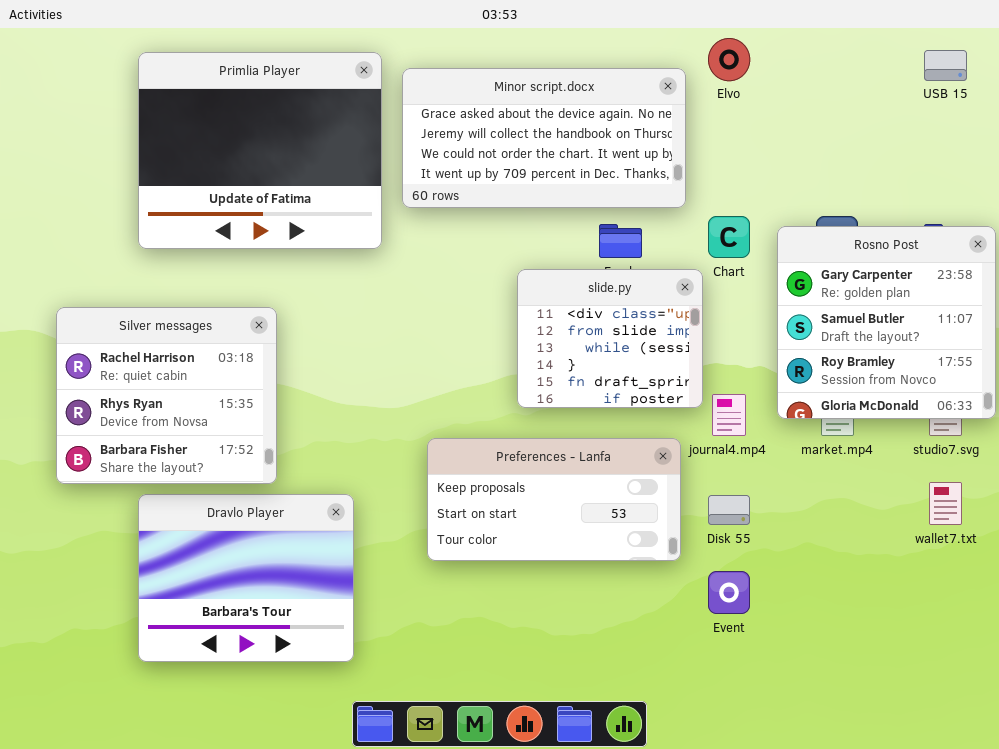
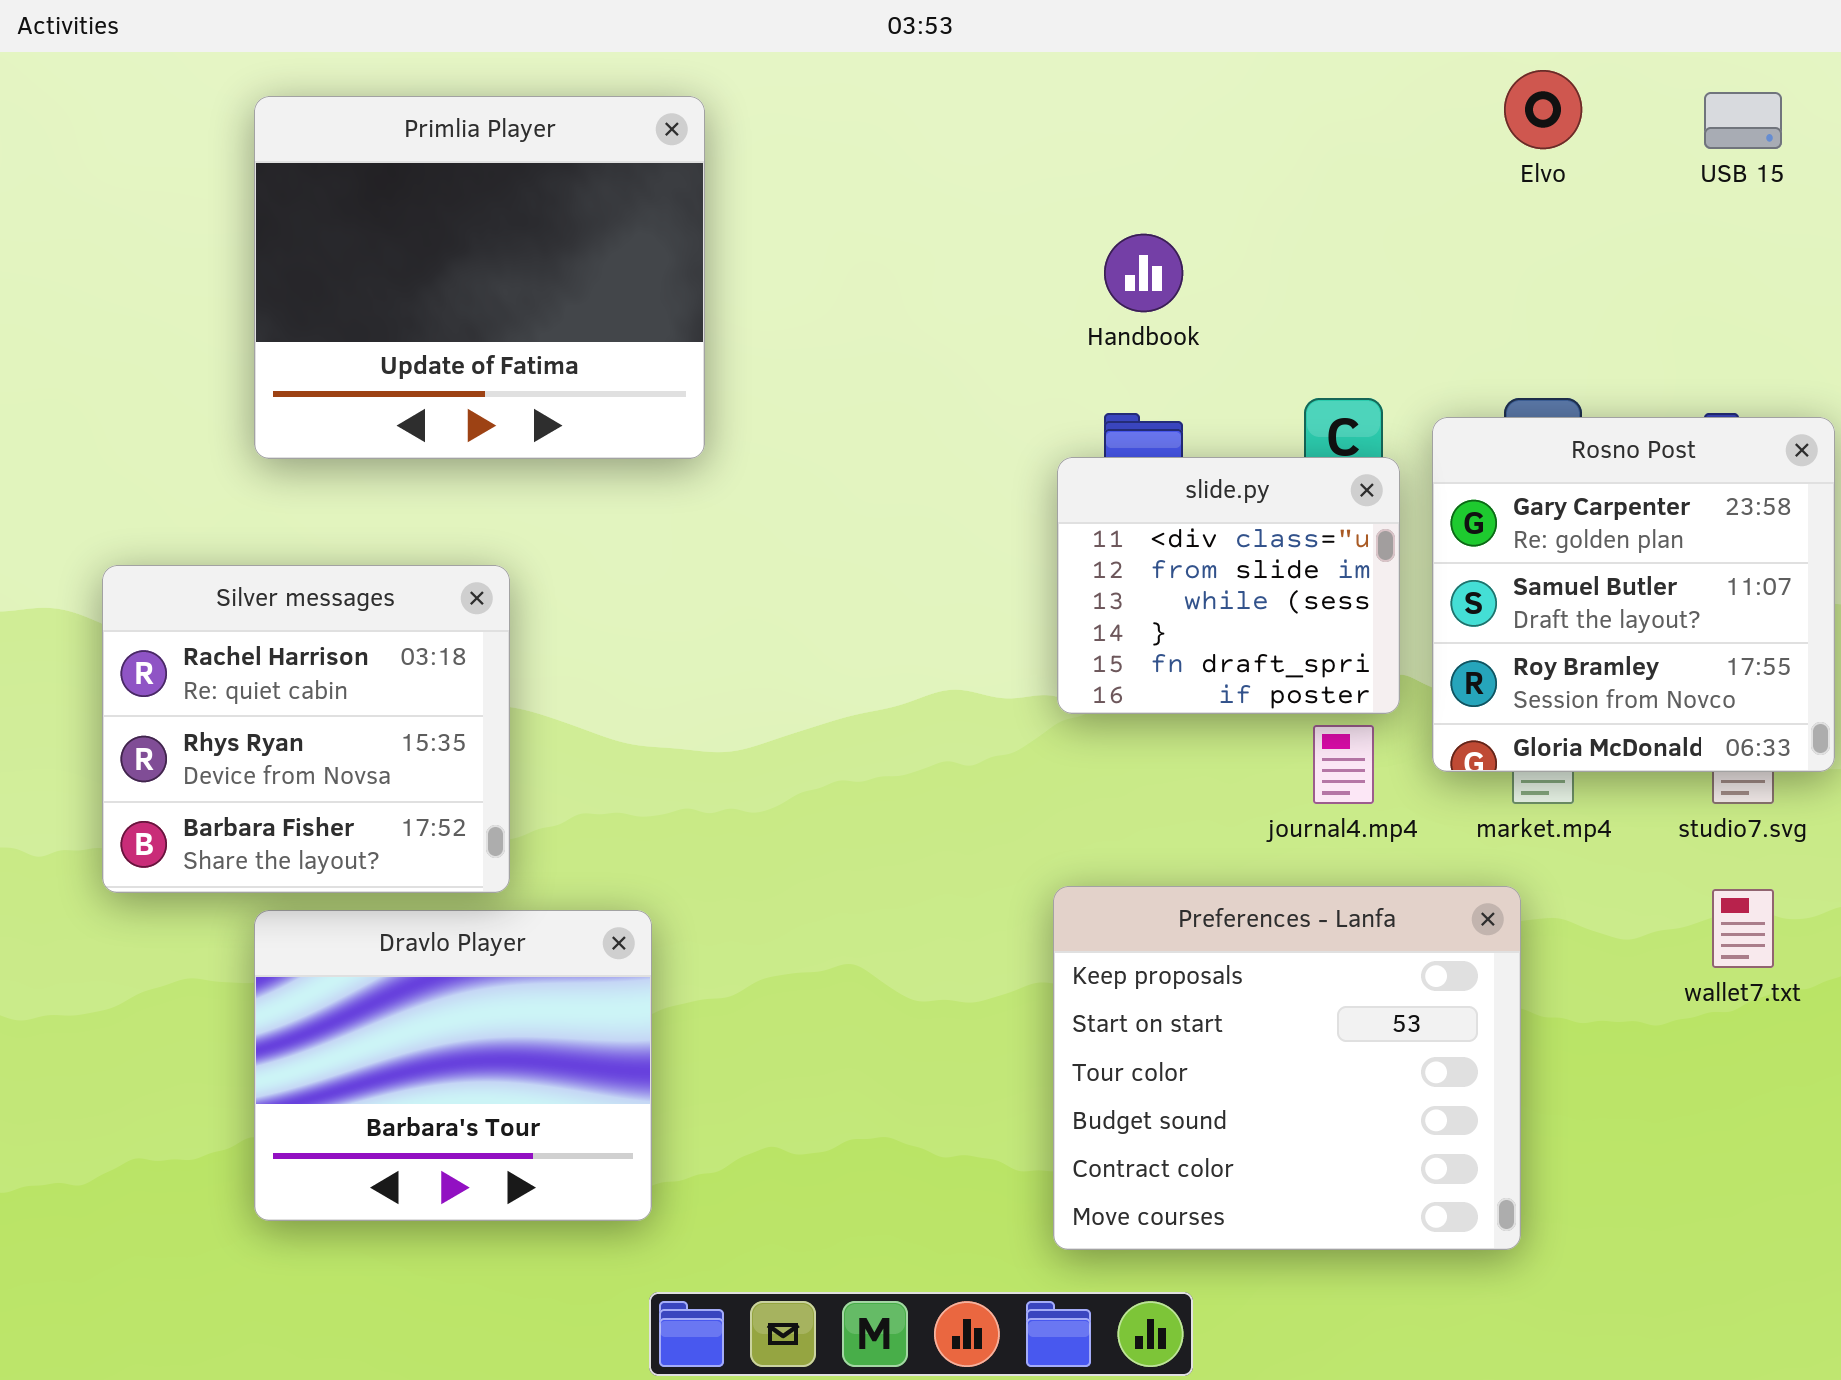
Elvo: [708,38,750,81] -> [1504,70,1582,149], moved
Minor script.docx: [402,68,686,208] -> none, closed
slide.py: [517,269,703,408] -> [1057,457,1400,714], moved
Preferences - Lanfa: [427,438,681,561] -> [1053,886,1521,1250], moved, resized

